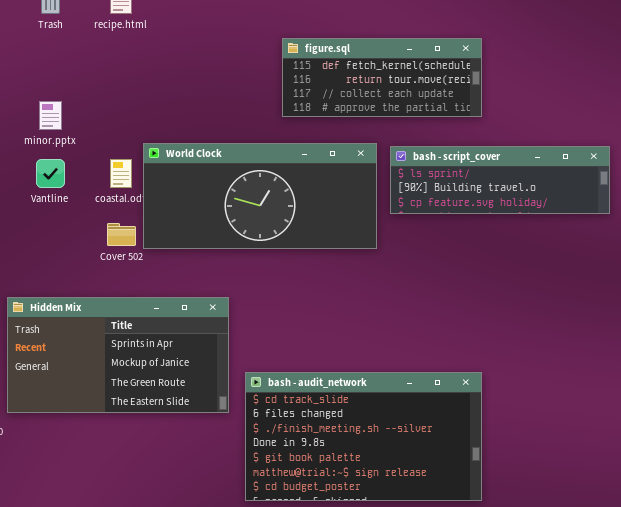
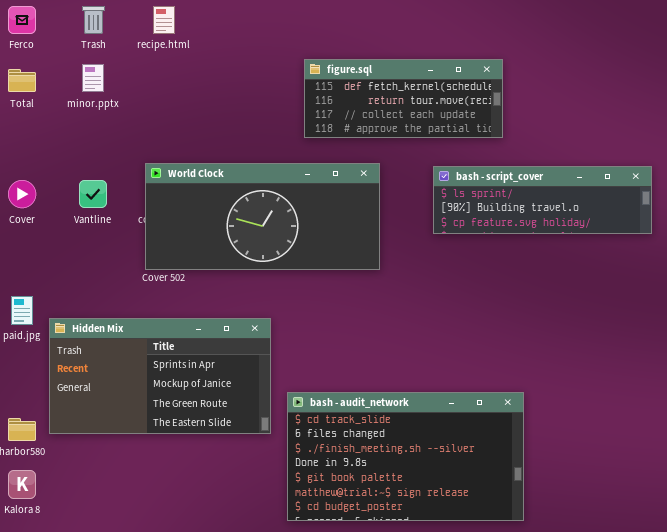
figure.sql: [282,38,482,117] -> [304,59,503,138], moved
minor.pptx: [39,101,62,130] -> [82,64,104,92], moved
World Clock: [143,143,377,249] -> [145,163,380,270], moved

